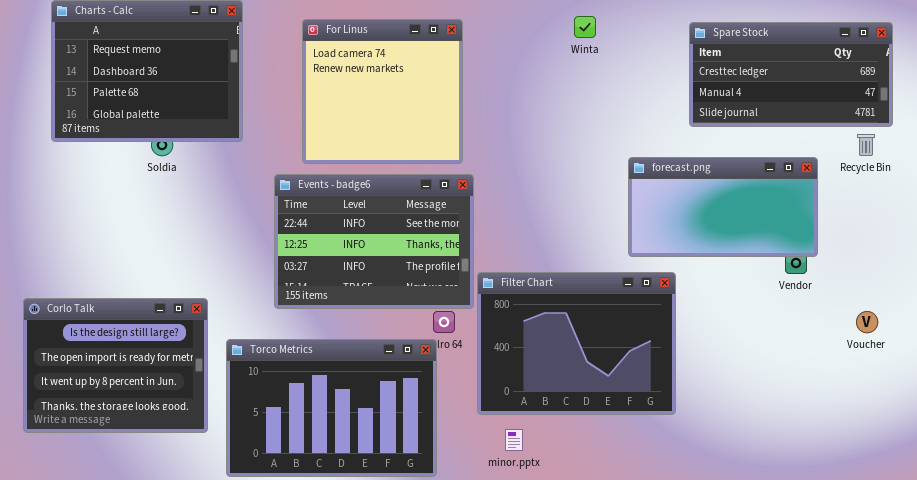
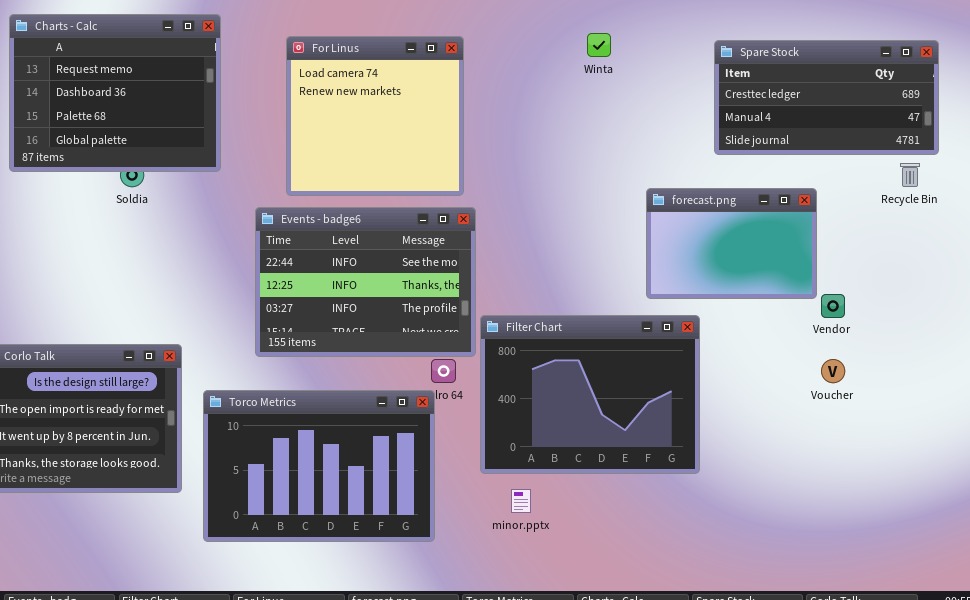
forecast.png: [628,157,818,257] -> [646,188,817,299], resized
Voucher: [856,311,878,333] -> [821,359,845,383], moved

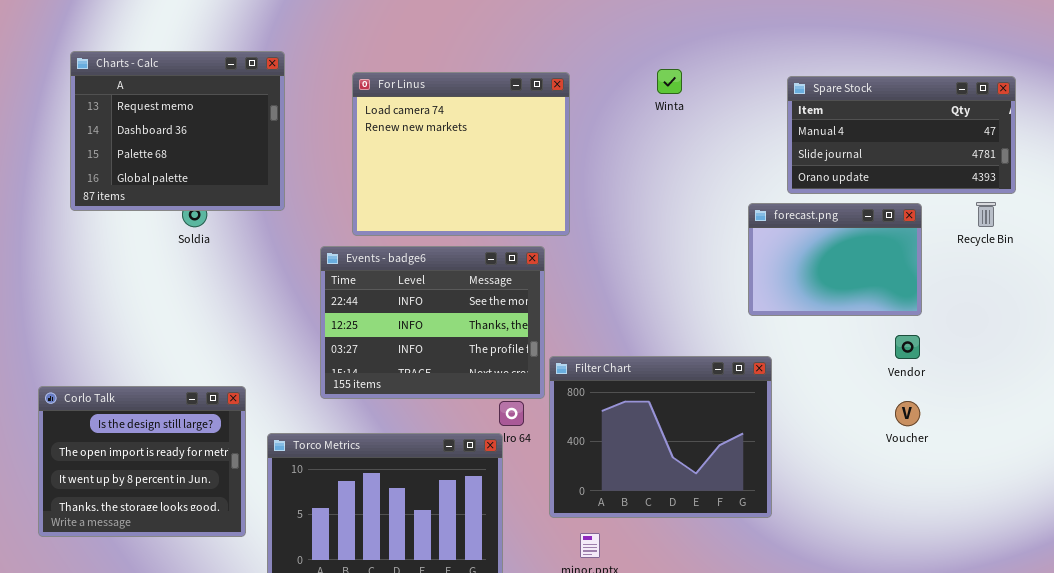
For Linus: [286,36,464,196] -> [352,72,570,236], resized
Spare Stock: [714,40,939,155] -> [787,76,1016,194], scrolled down 1 row
forecast.png: [646,188,817,299] -> [748,203,922,316], moved

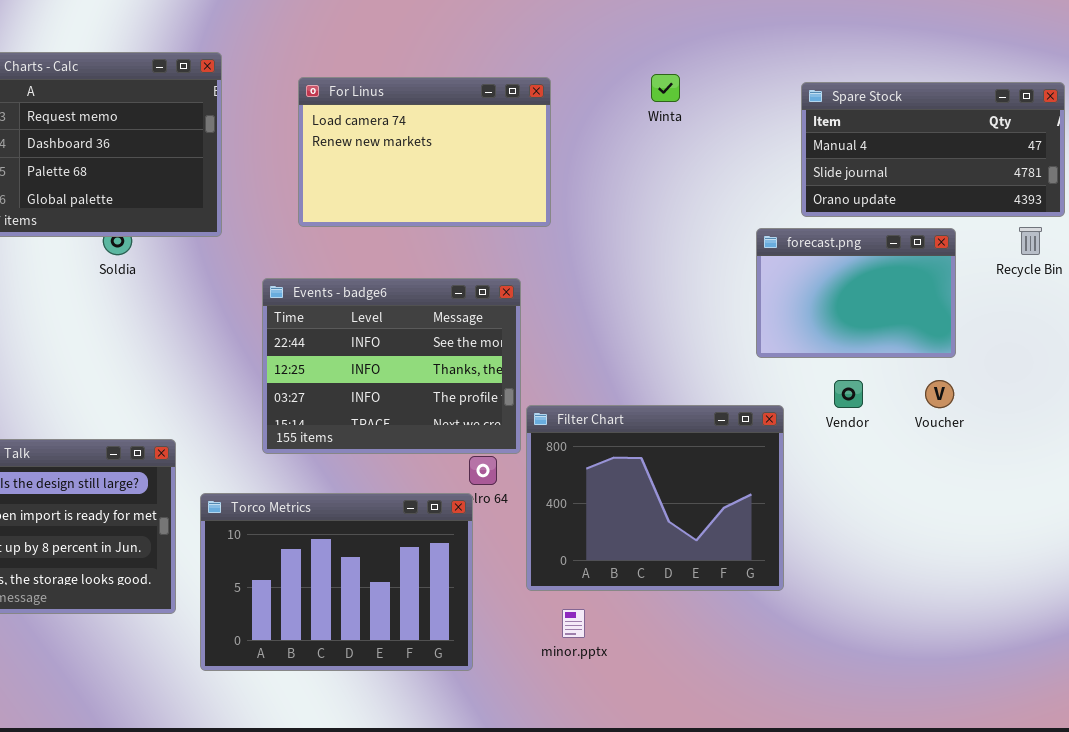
For Linus: [352,72,570,236] -> [298,77,551,227], resized
Vendor: [895,335,920,359] -> [834,380,863,408], moved
Voucher: [895,401,920,426] -> [925,380,954,408], moved

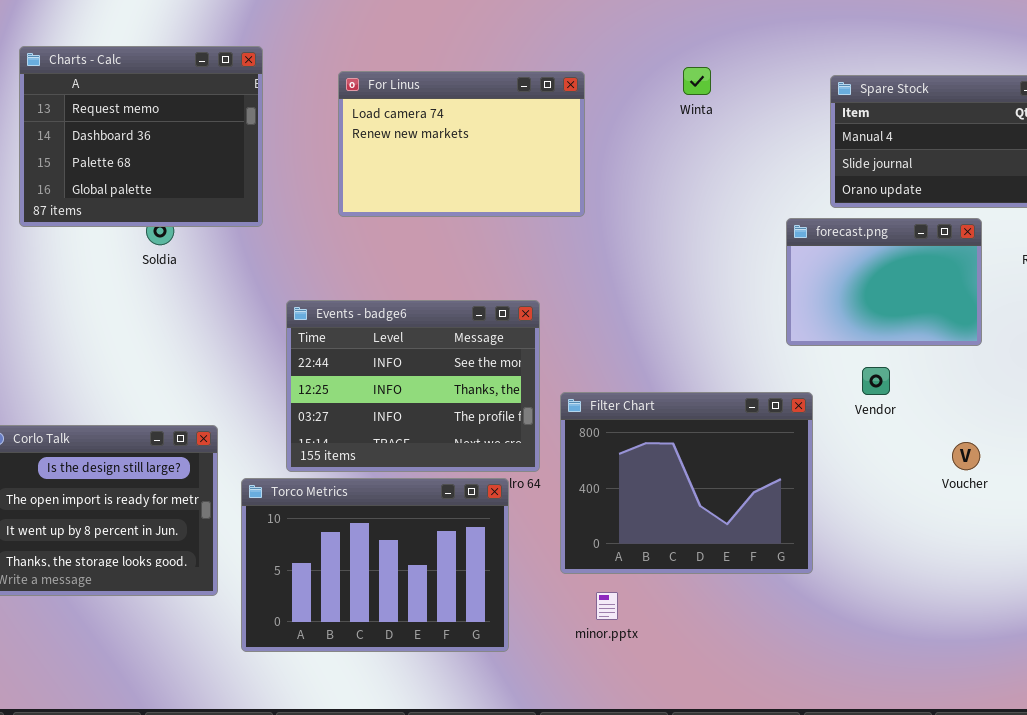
Events - badge6: [262,278,521,454] -> [286,300,540,472], moved
Voucher: [925,380,954,408] -> [952,442,980,470], moved

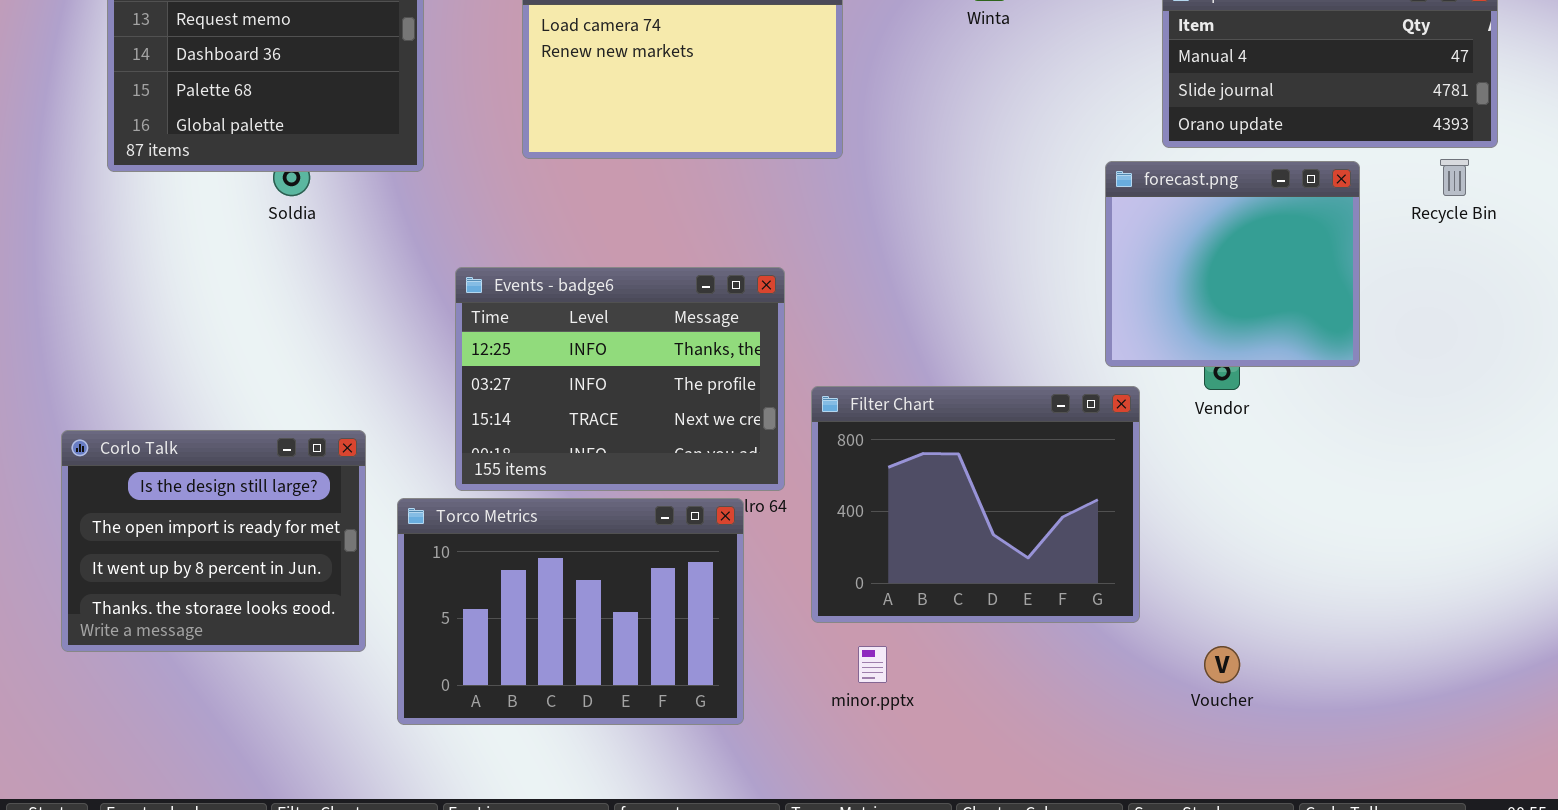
forecast.png: [786,218,982,346] -> [1105,161,1360,367], resized
Events - badge6: [286,300,540,472] -> [455,267,785,491], scrolled down 1 row
Voucher: [952,442,980,470] -> [1204,646,1240,683], moved

